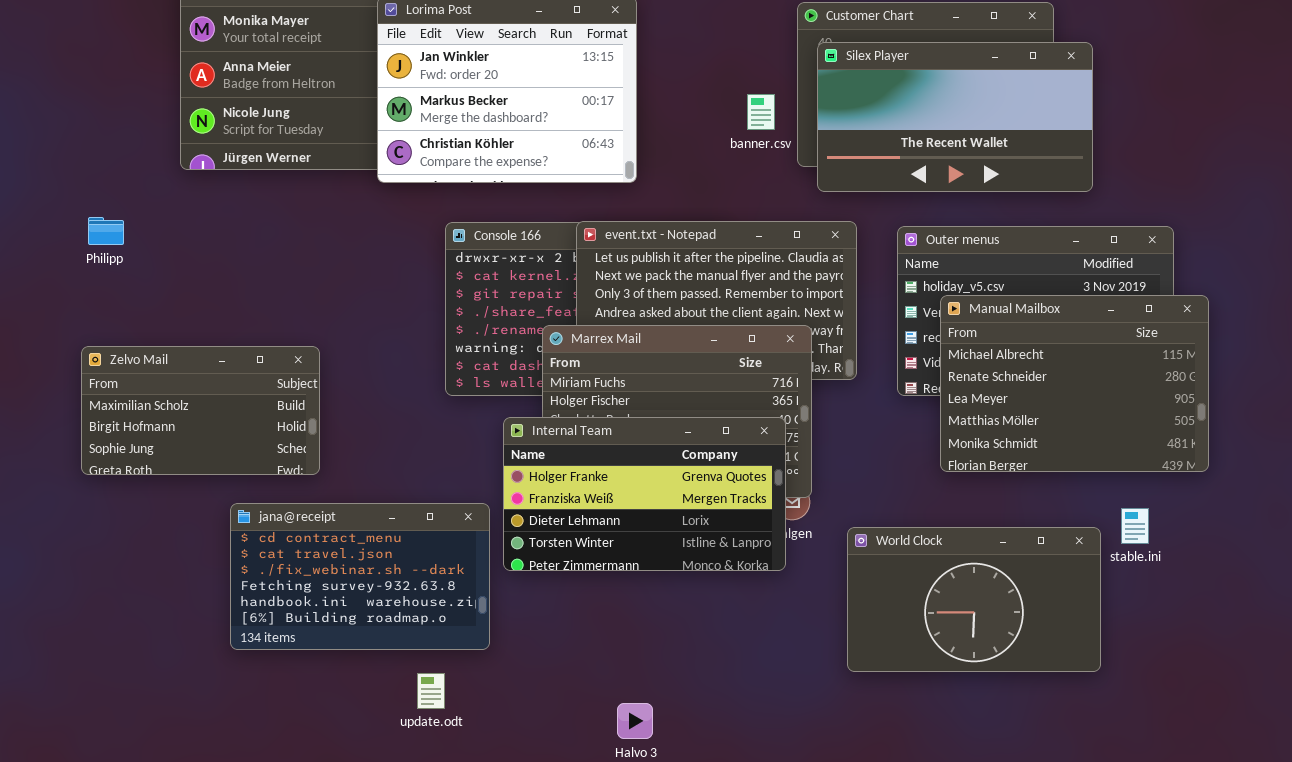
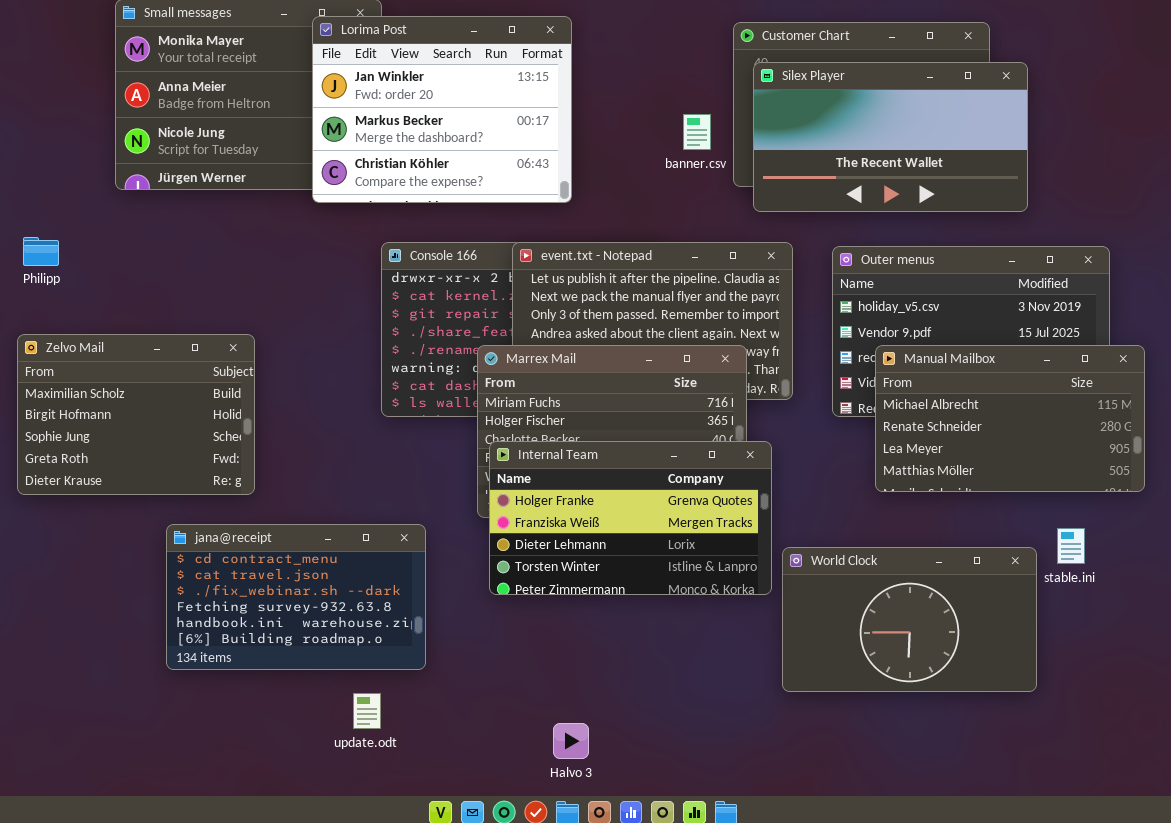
Manual Mailbox: [940,295,1209,472] -> [875,345,1145,492], resized
Zelvo Mail: [81,346,320,475] -> [17,334,255,495], resized
Internal Team: [503,417,786,571] -> [489,441,772,595], moved

